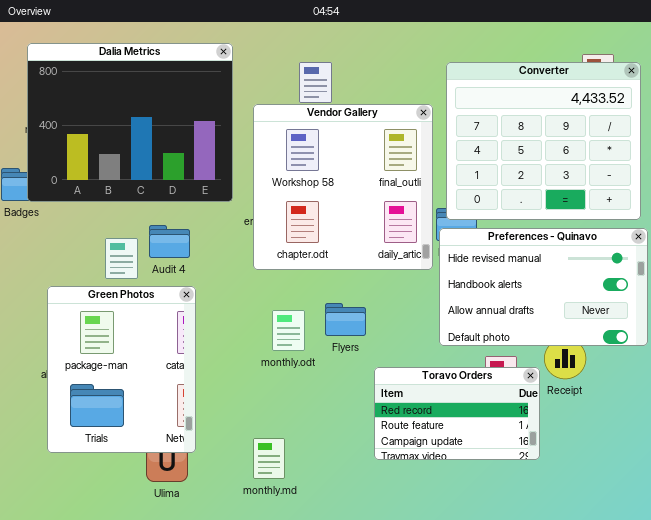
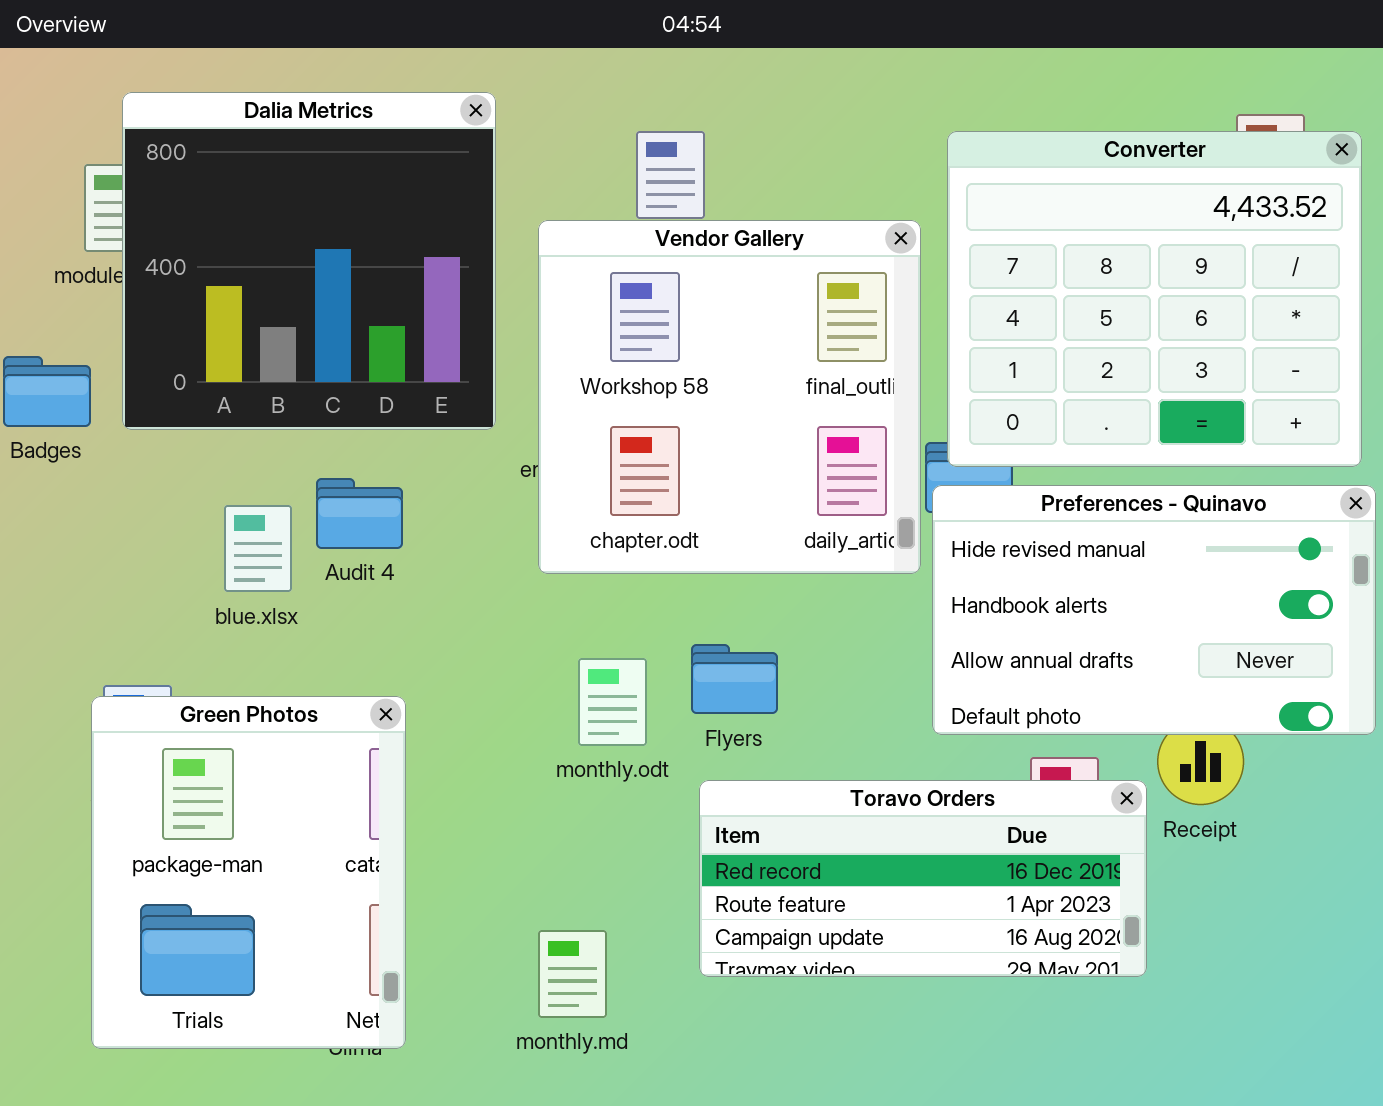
Dalia Metrics: [27,43,233,202] -> [122,92,496,430], resized
Green Photos: [47,286,196,453] -> [91,696,406,1049], moved
Toravo Orders: [374,367,540,460] -> [699,780,1147,977], resized

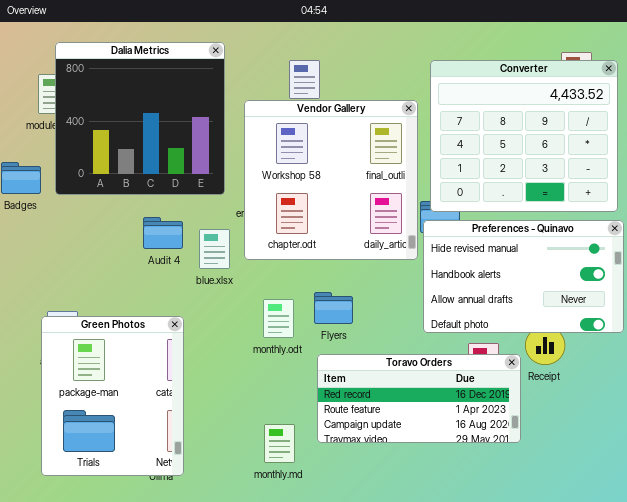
blue.xlsx: [224,505,292,592] -> [199,229,230,269], moved
monthly.md: [538,930,607,1018] -> [264,424,295,463], moved

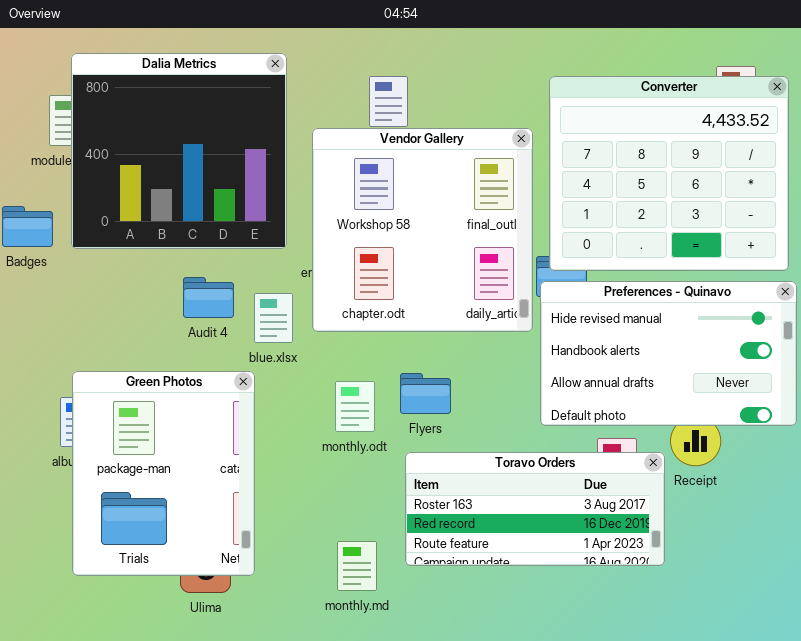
Green Photos: [41,316,184,476] -> [72,371,255,576], moved
Toravo Orders: [317,354,521,443] -> [405,452,665,566], scrolled up 1 row

